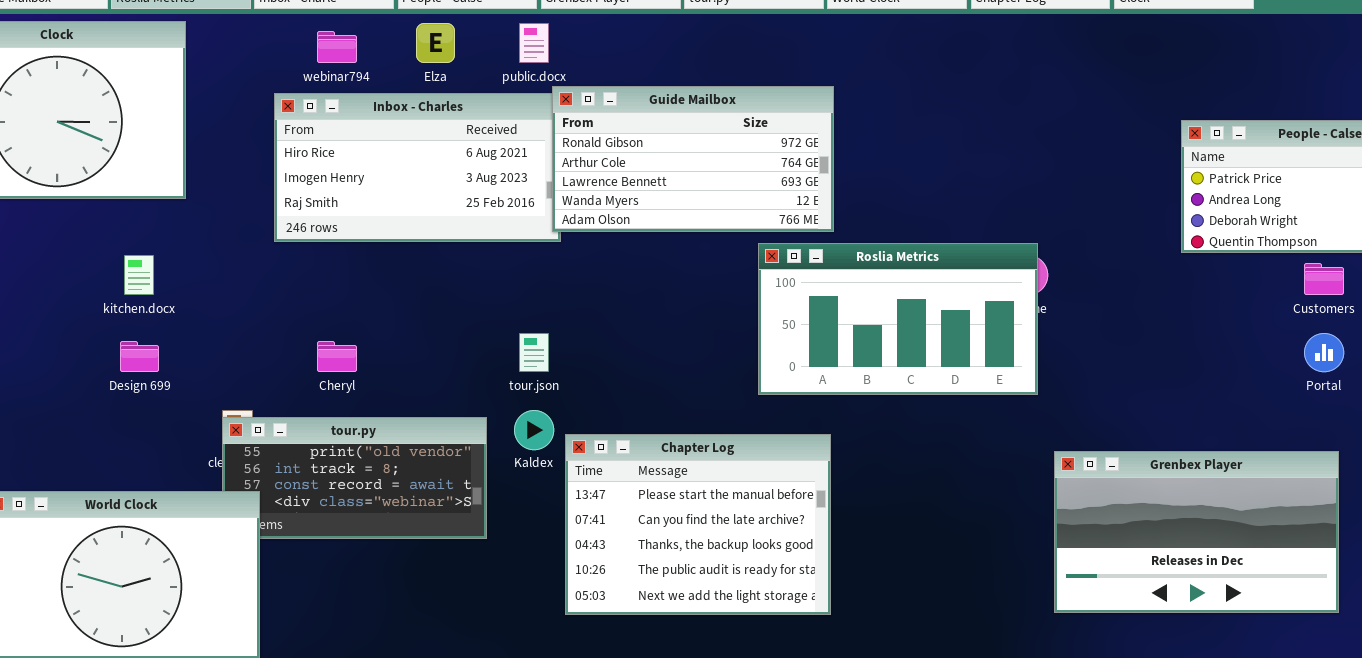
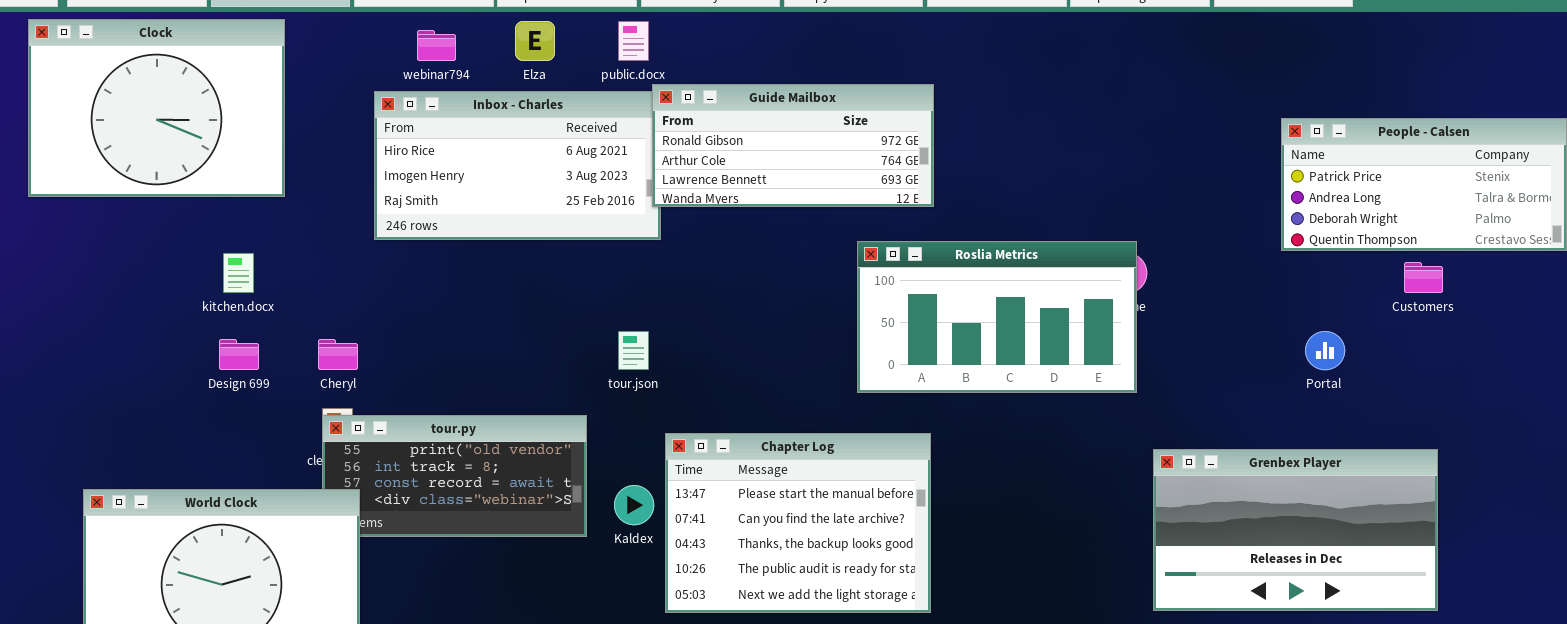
Guide Mailbox: [552,86,834,232] -> [652,84,934,207], resized
Portal: [1304,333,1344,372] -> [1305,331,1345,370], moved
Cheryl: [317,341,357,372] -> [318,339,358,370], moved
Kaldex: [514,410,554,450] -> [614,485,654,525], moved

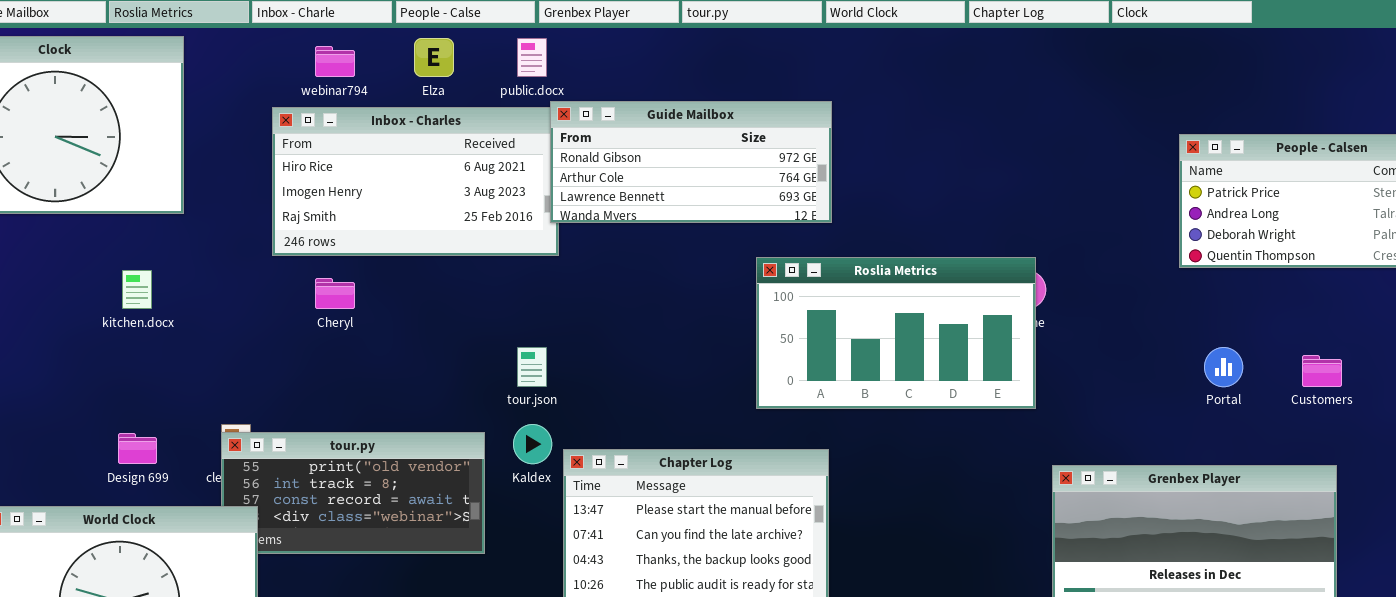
Customers: [1404,262,1443,293] -> [1302,355,1342,387], moved
Design 699: [219,339,259,370] -> [118,433,157,464], moved
Cheryl: [318,339,358,370] -> [315,278,355,309], moved
Kaldex: [614,485,654,525] -> [513,424,552,464], moved

